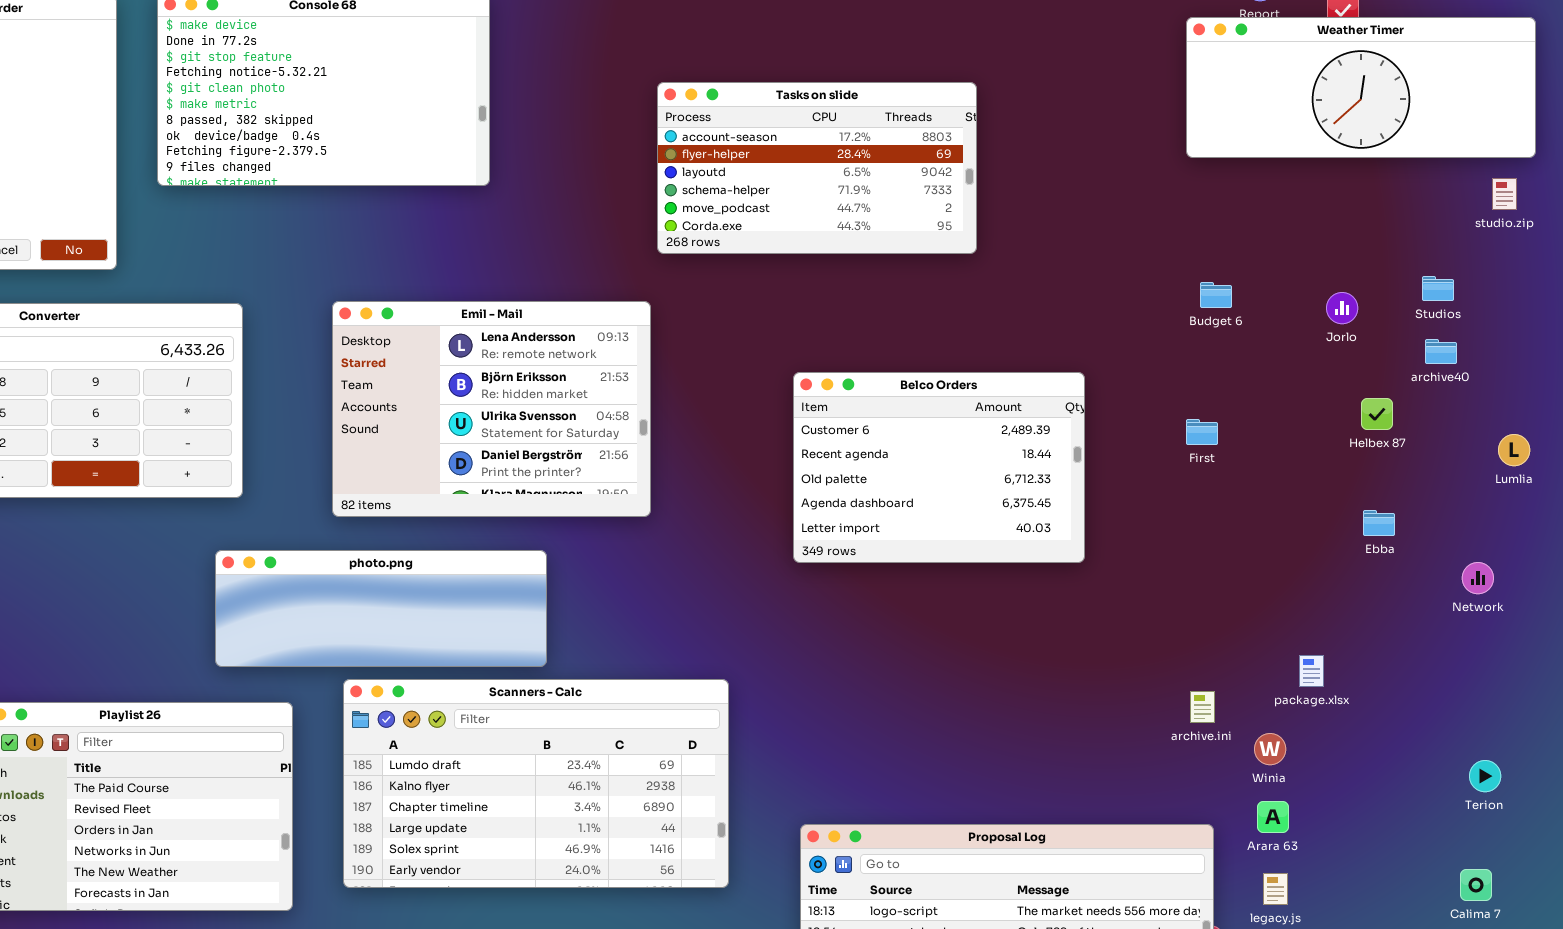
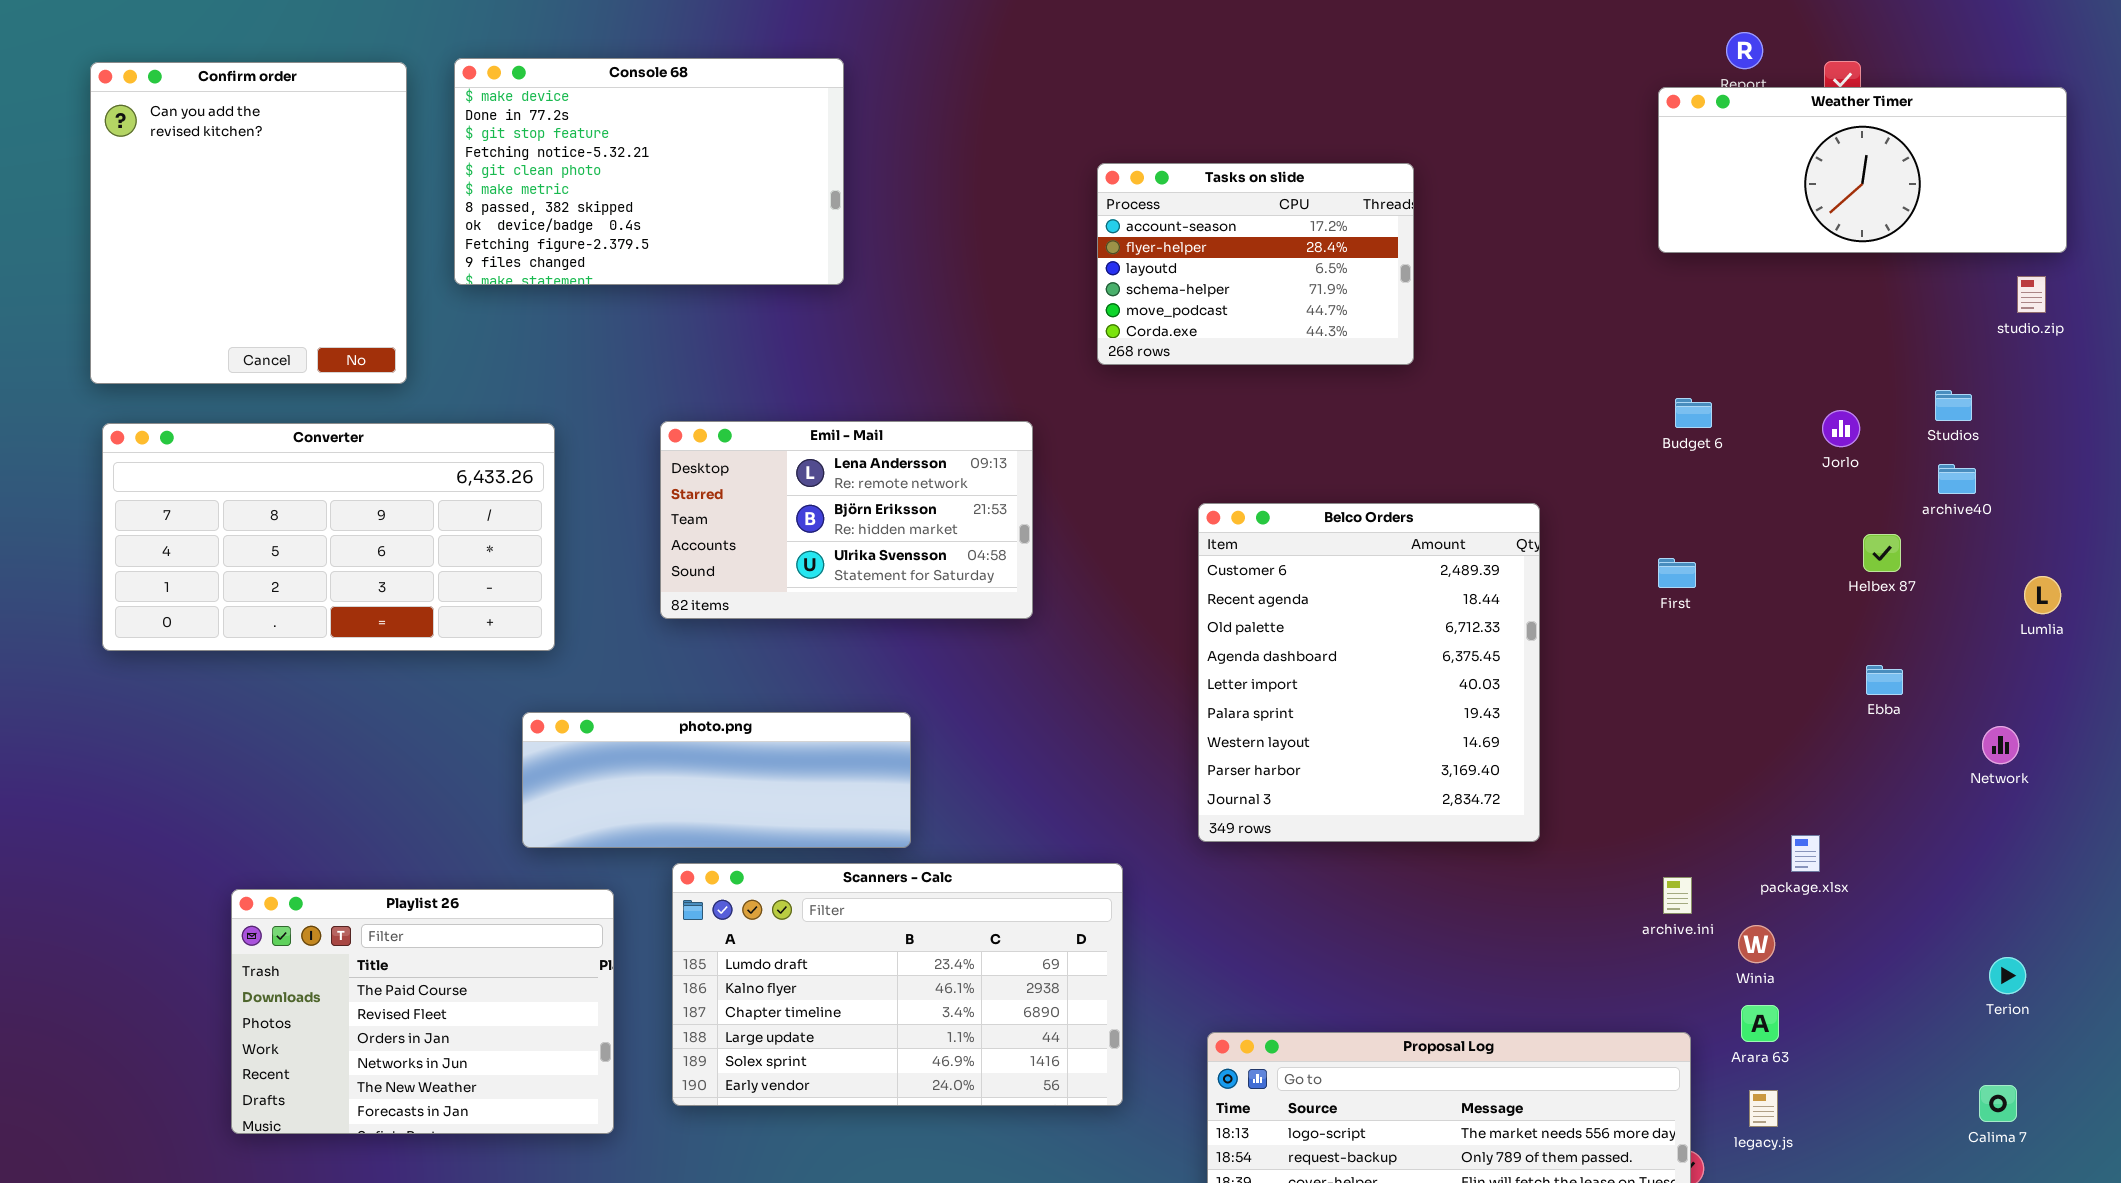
Tasks on slide: [657,82,977,254] -> [1097,163,1414,365], resized
Emil - Mail: [332,301,651,517] -> [660,421,1033,619], resized
Belco Orders: [793,372,1085,563] -> [1198,503,1540,842], resized

